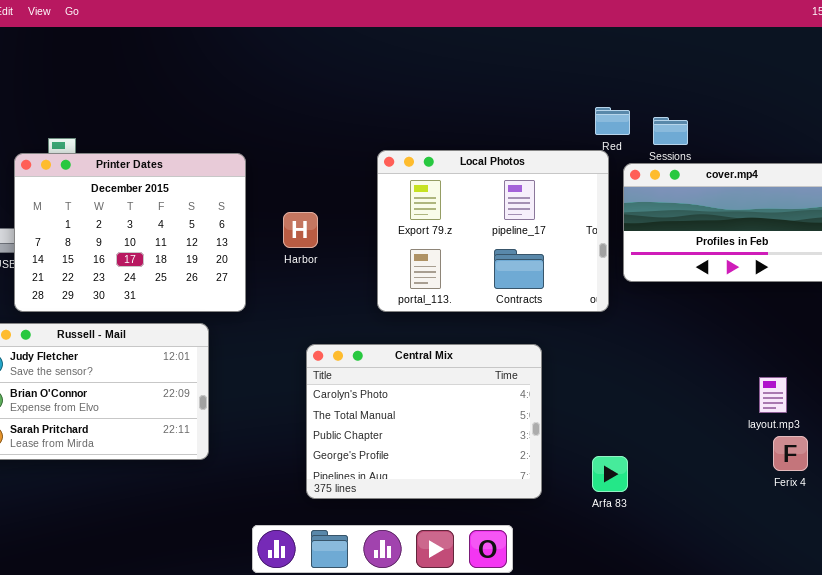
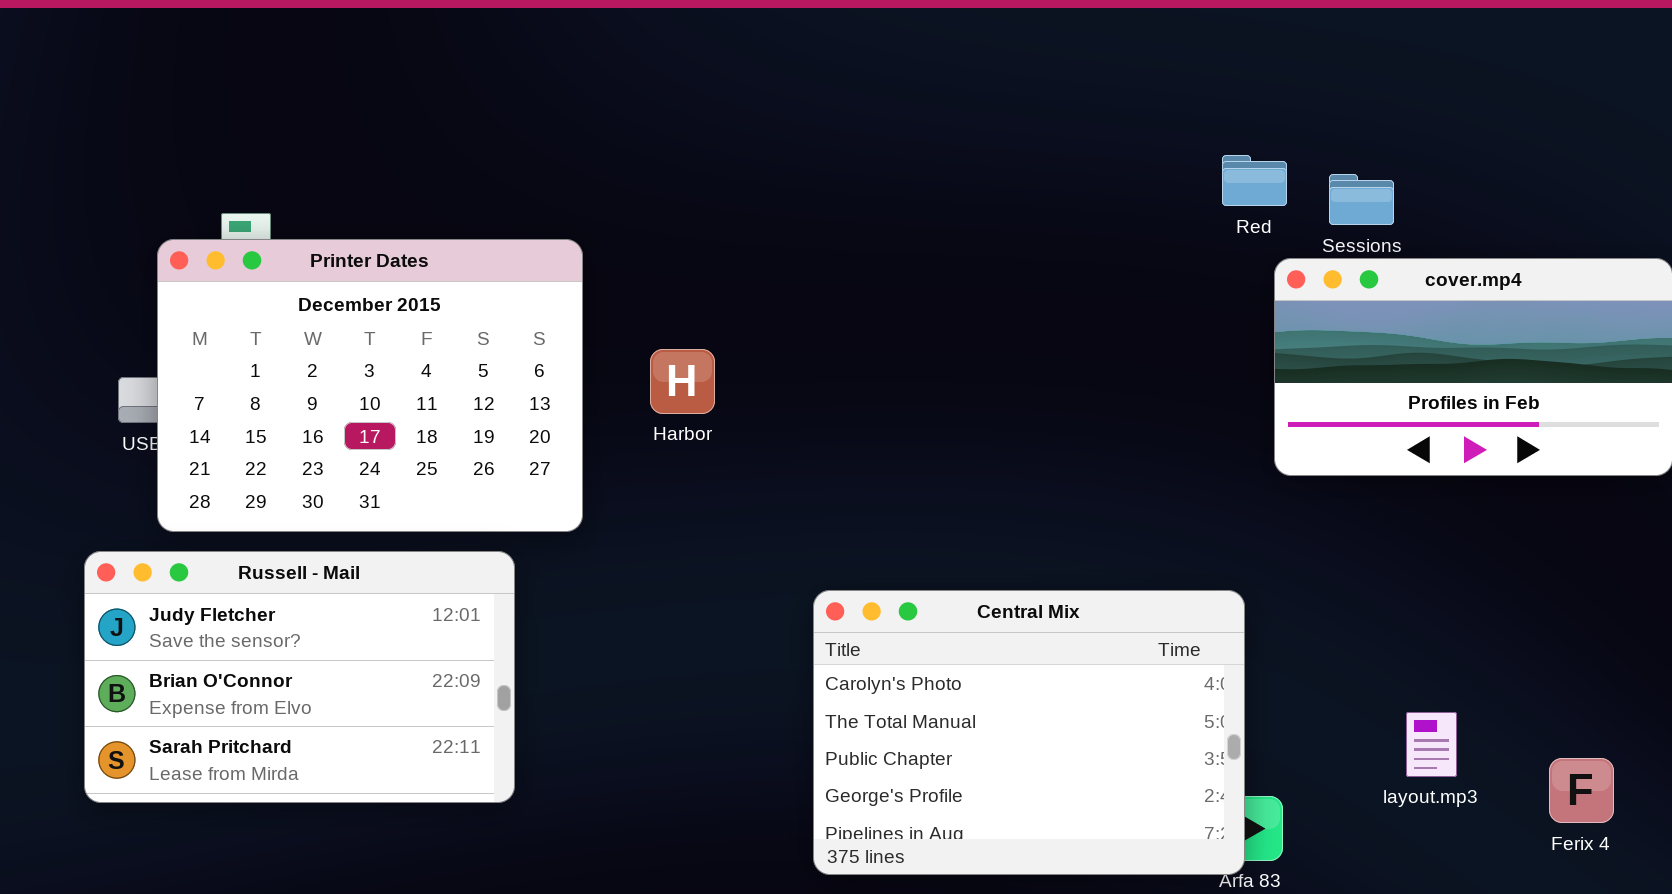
Local Photos: [377,150,609,312] -> none, closed
Central Mix: [306,344,542,499] -> [813,590,1245,875], moved
layout.mp3: [759,377,787,413] -> [1406,712,1457,777], moved

